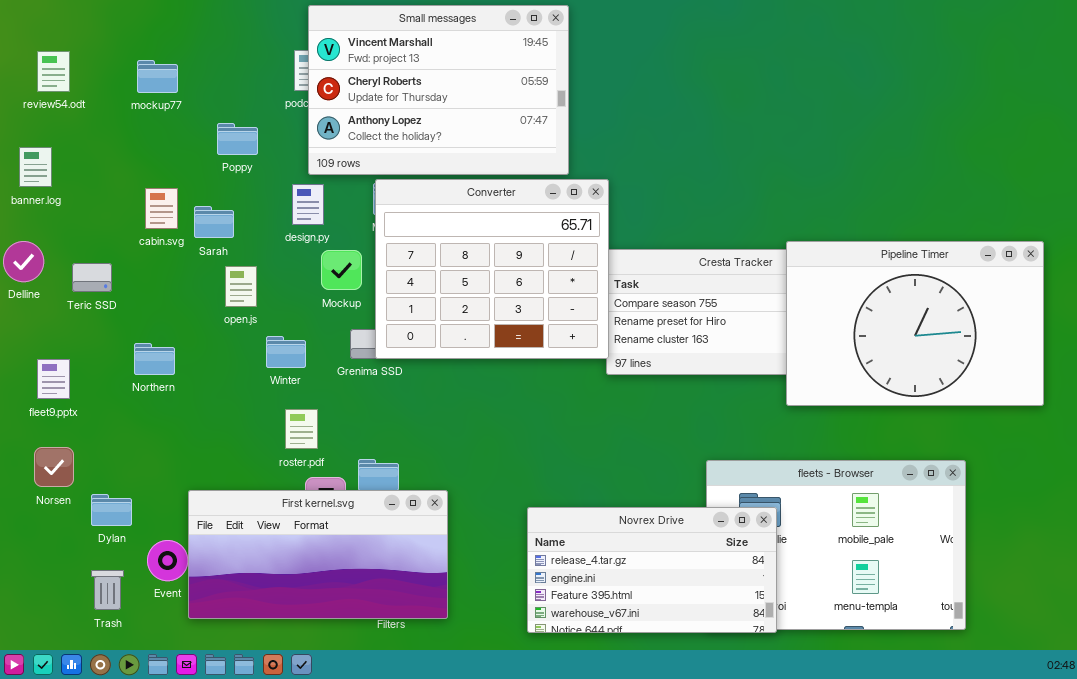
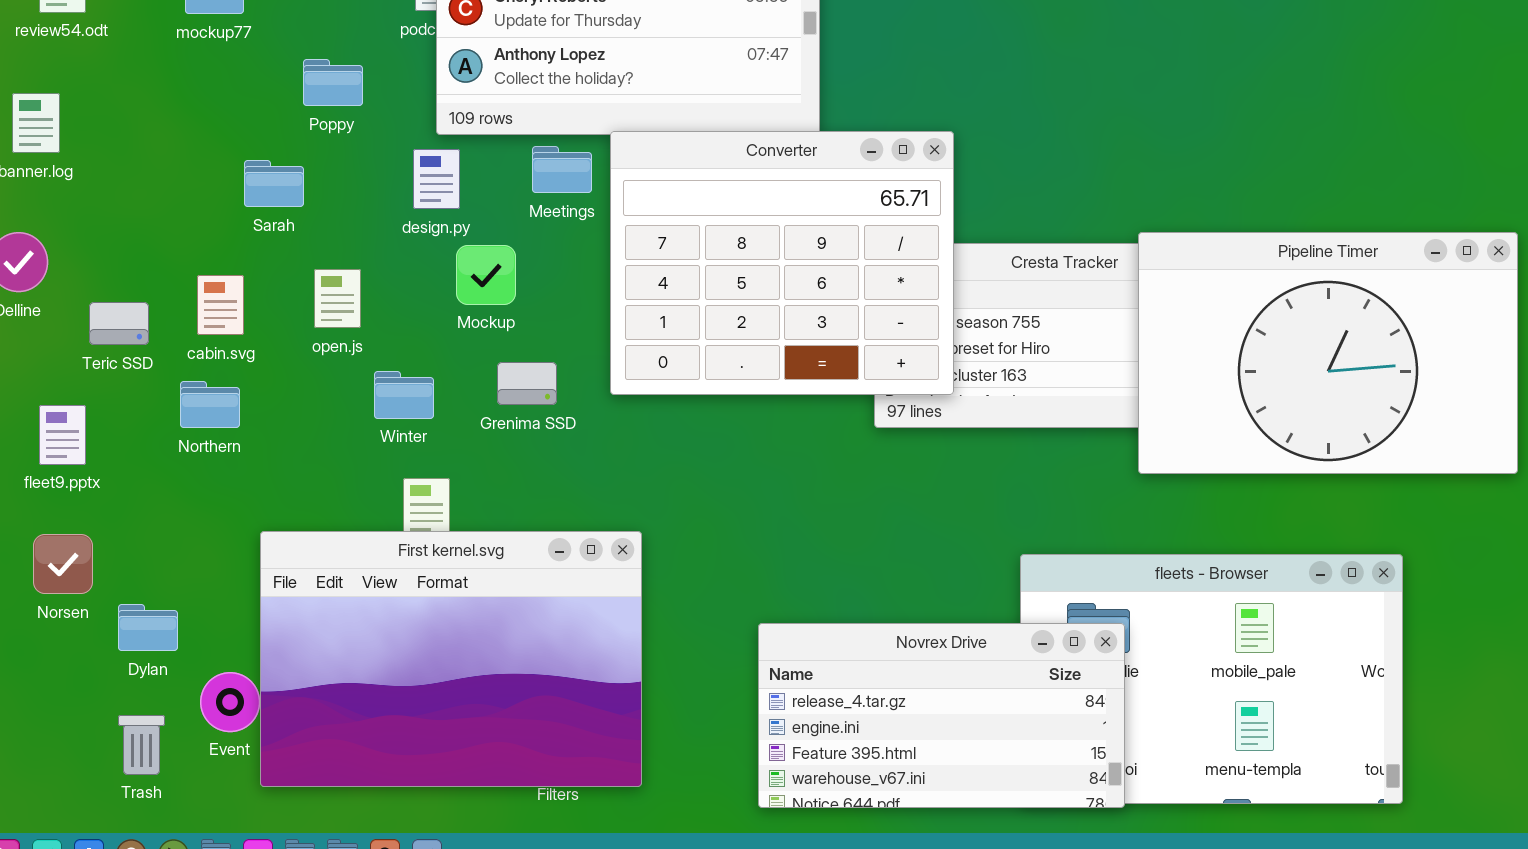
Converter: [375,179,609,359] -> [610,131,954,395], moved
cabin.svg: [145,188,178,229] -> [197,275,244,335], moved
Sarah: [194,206,234,238] -> [244,160,304,207], moved
Teric SSD: [72,263,112,292] -> [89,302,149,345], moved
First kernel.svg: [188,490,448,619] -> [260,531,642,787], resized

